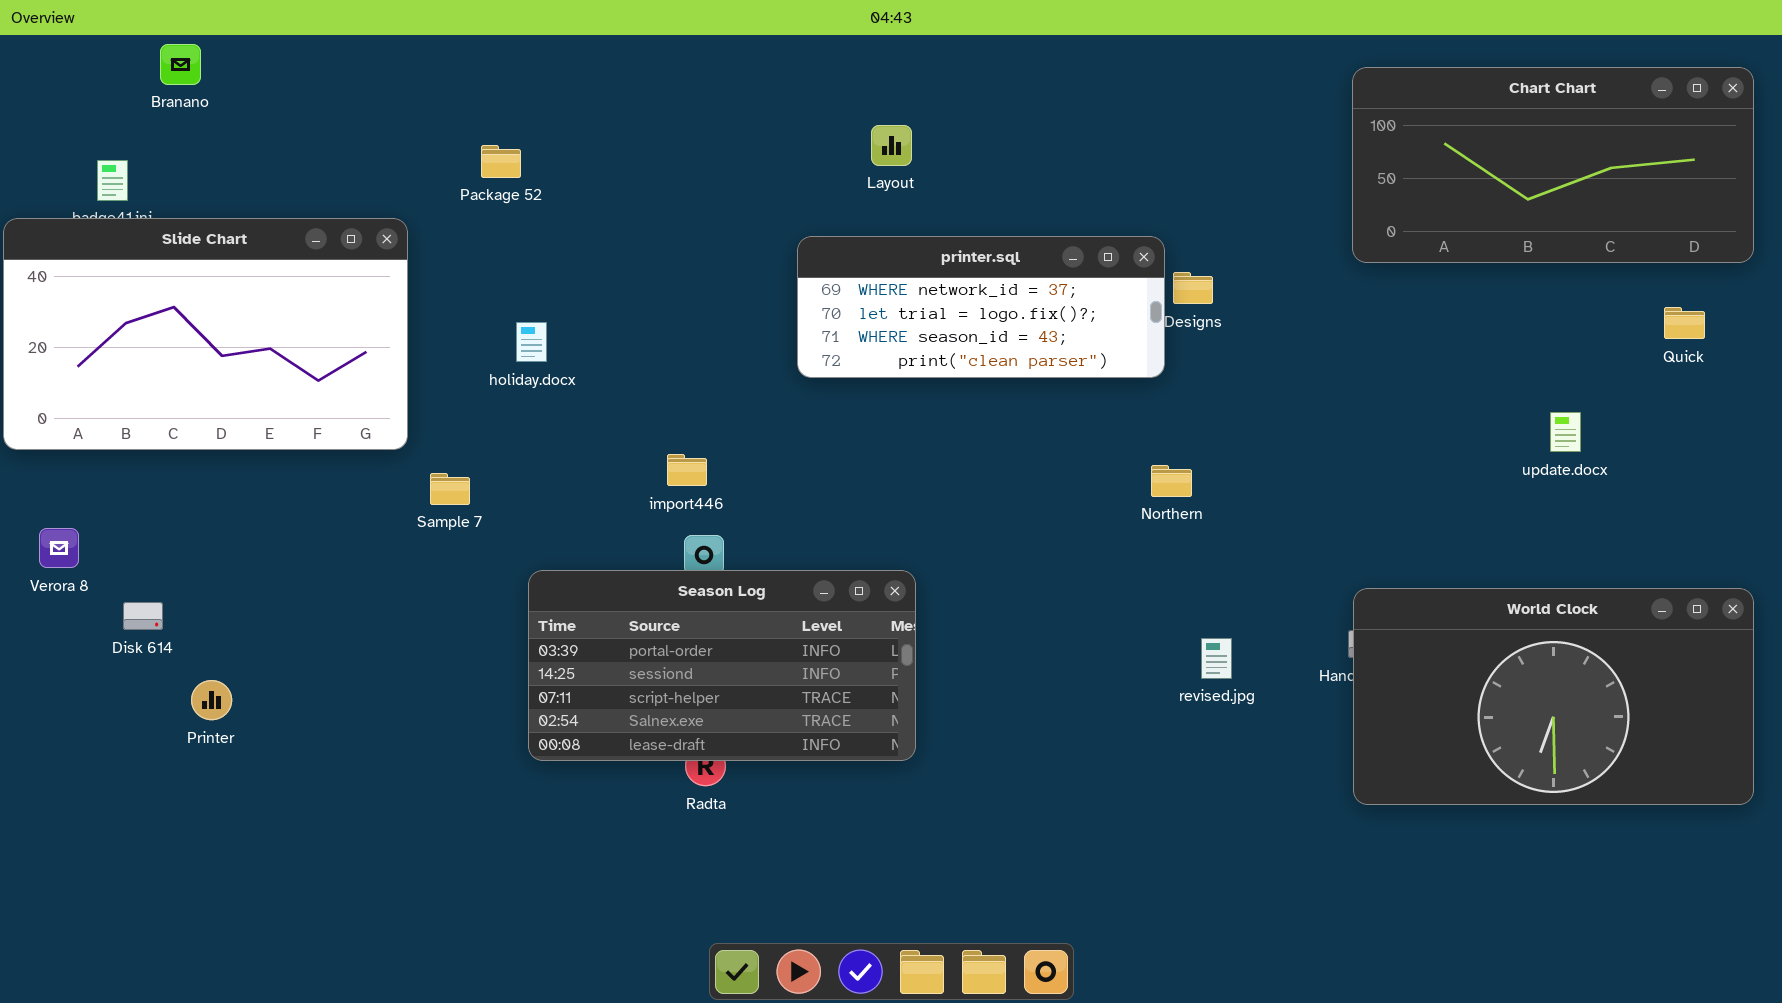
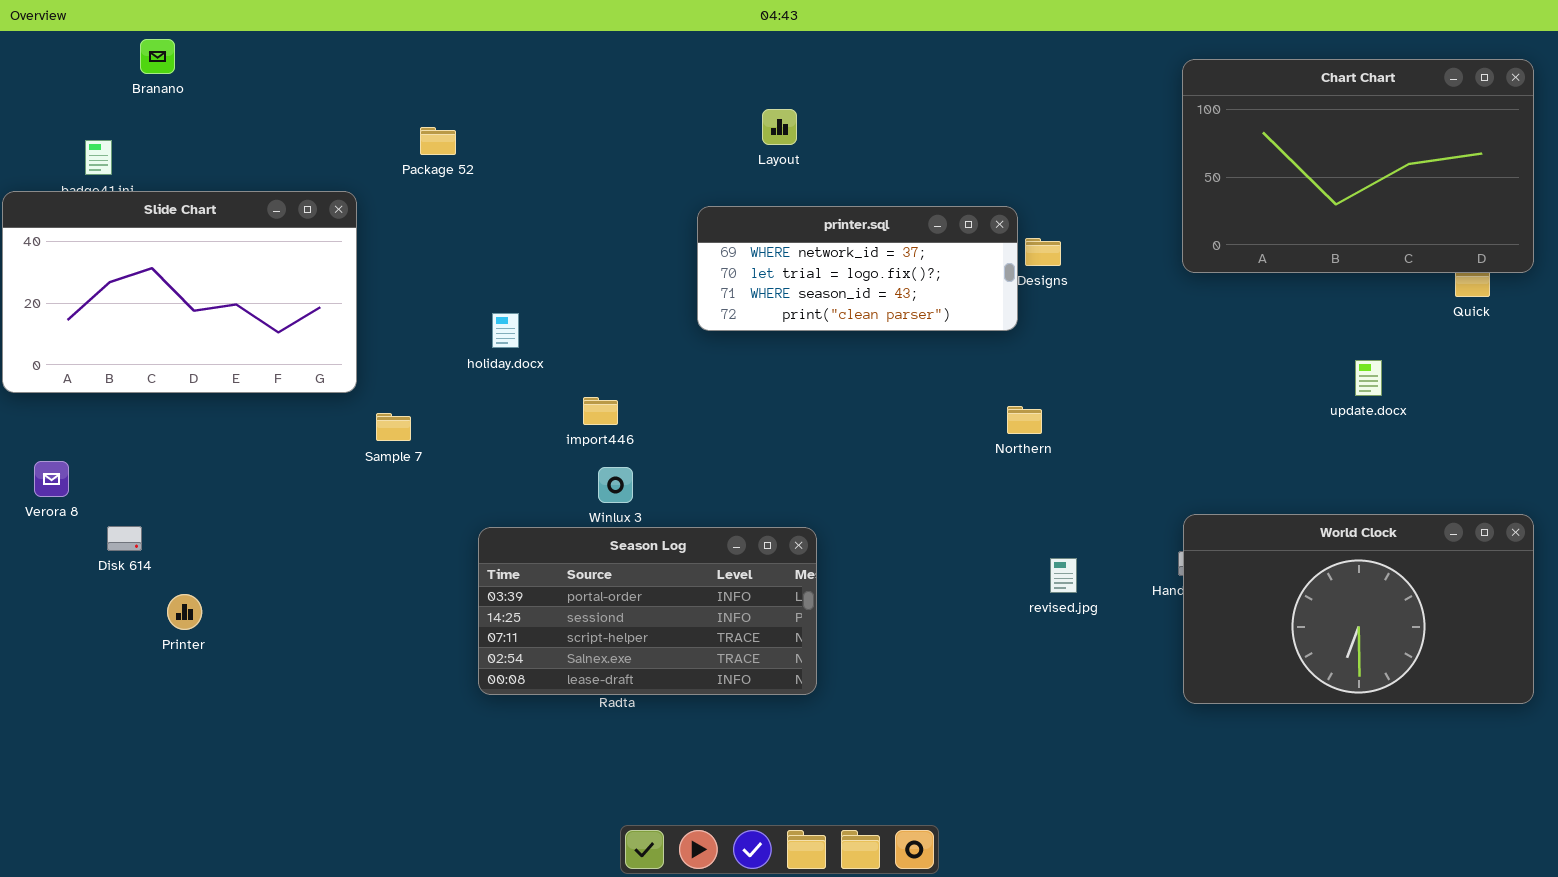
Chart Chart: [1352,67,1754,263] -> [1182,59,1534,273], resized
holiday.docx: [516,322,547,362] -> [492,313,519,348], moved
Season Log: [528,570,916,761] -> [478,527,817,695], moved

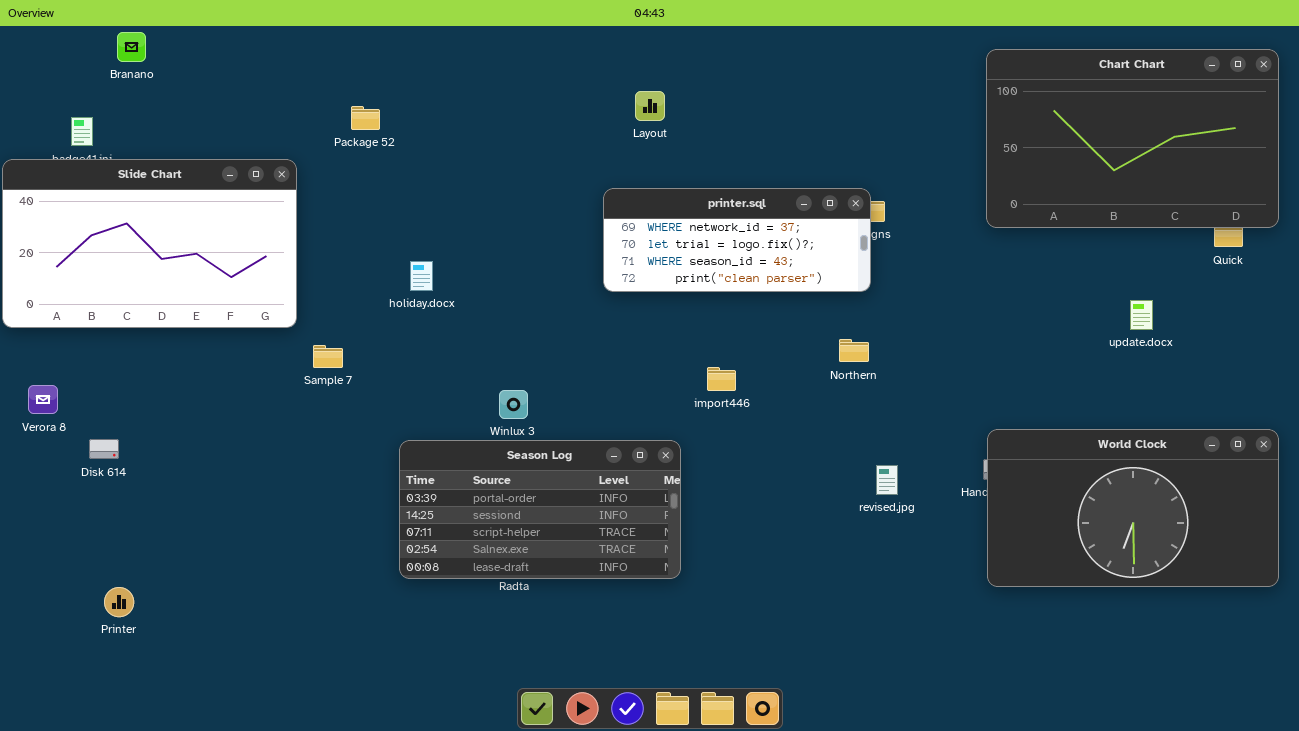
printer.sql: [697,206,1018,331] -> [603,188,871,292], moved
import446: [583,397,618,425] -> [707,367,736,391], moved
Printer: [167,594,202,630] -> [104,587,134,617], moved

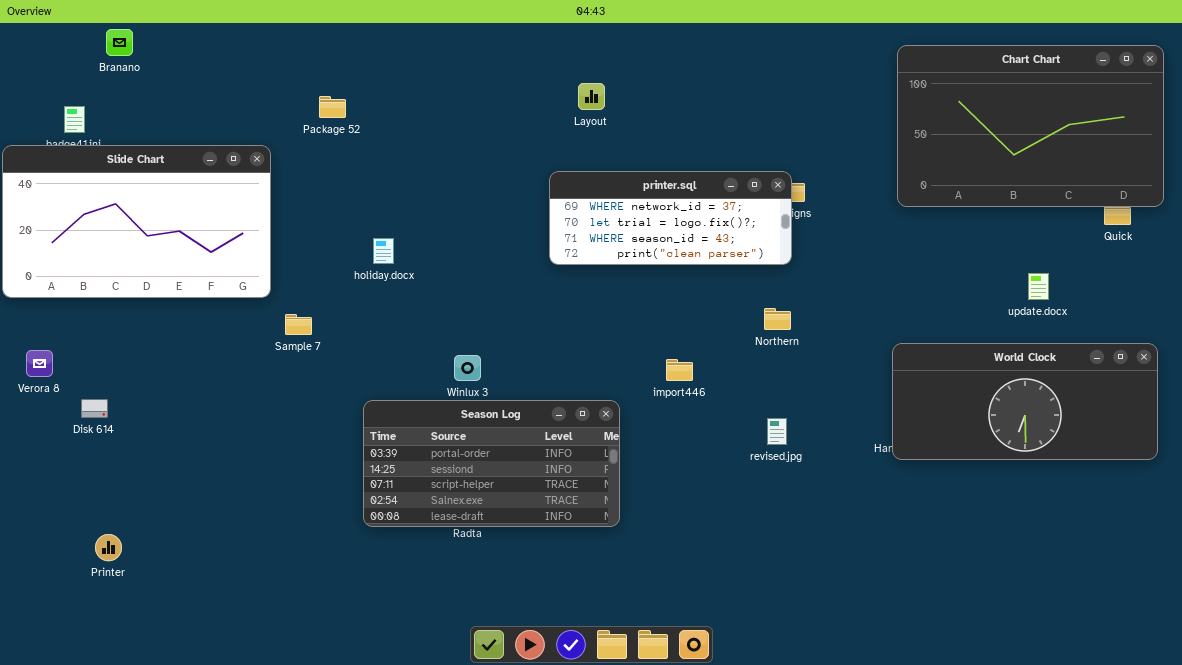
import446: [707,367,736,391] -> [666,359,693,381], moved
World Clock: [987,429,1279,587] -> [892,343,1158,460], moved, resized
revised.jpg: [876,465,898,495] -> [767,418,787,445], moved

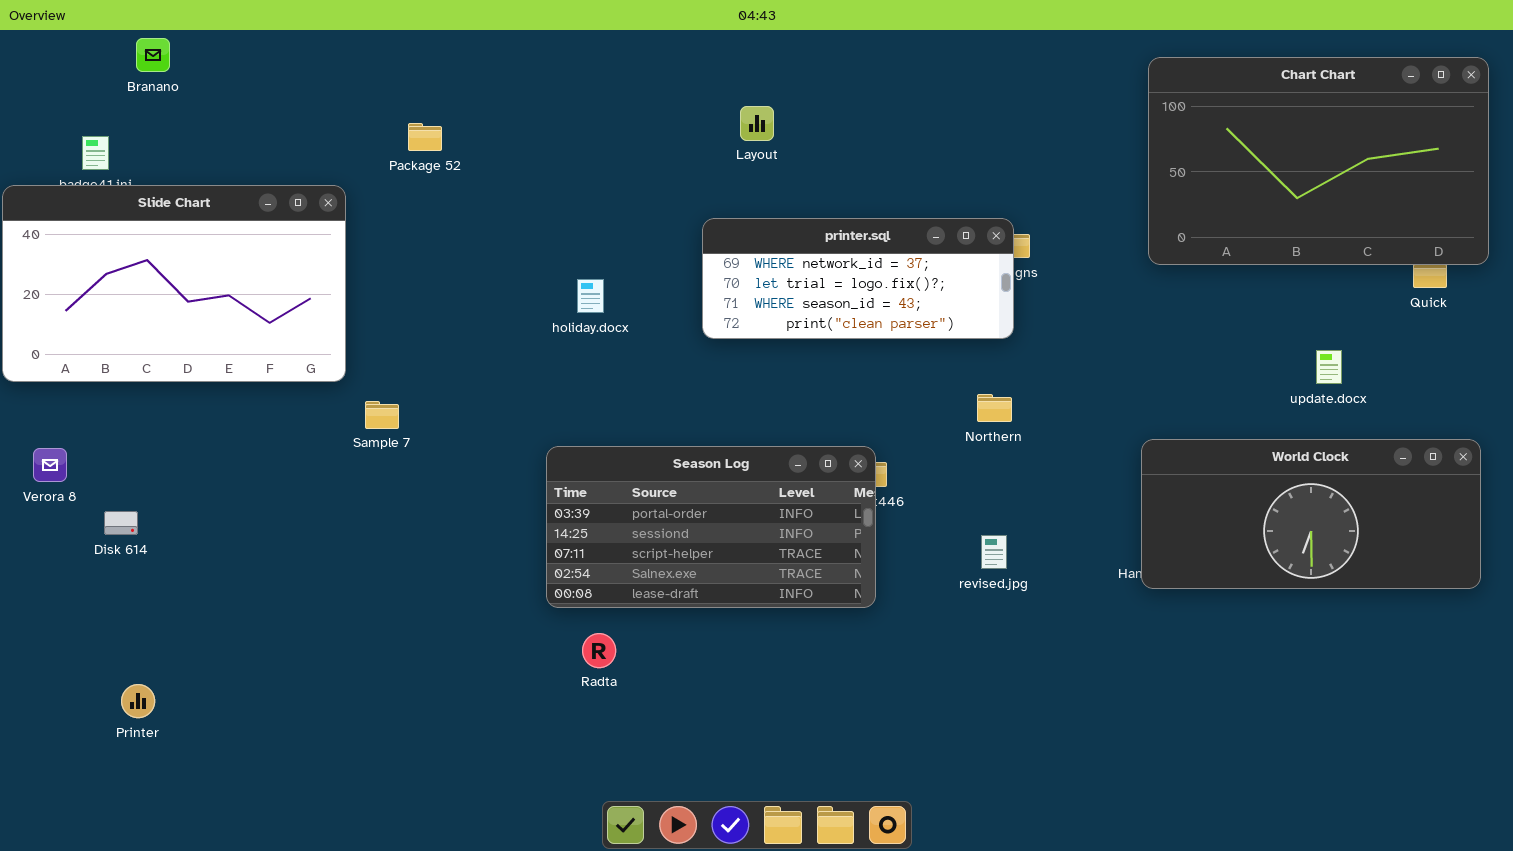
holiday.docx: [373,238,394,264] -> [577,279,604,313], moved
Season Log: [363,400,620,527] -> [546,446,876,608], moved

